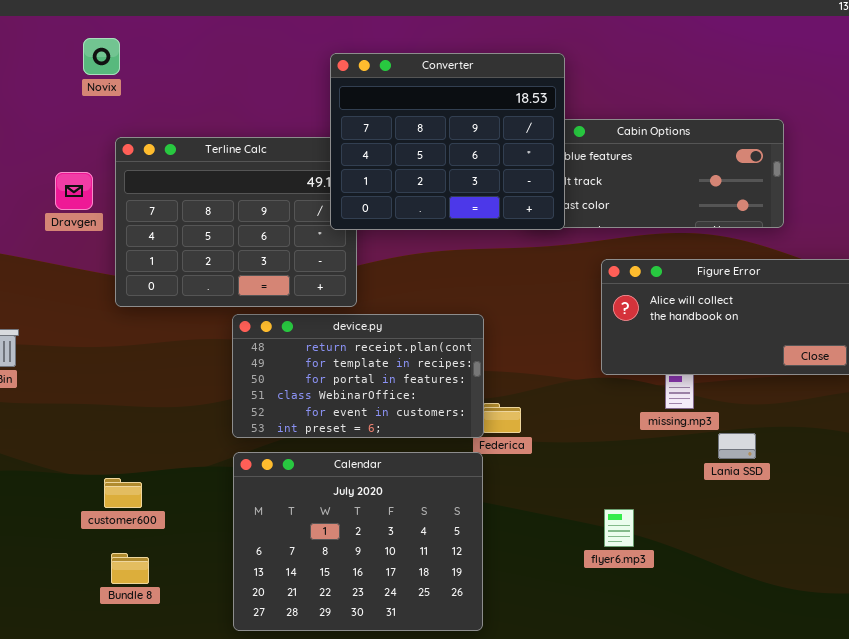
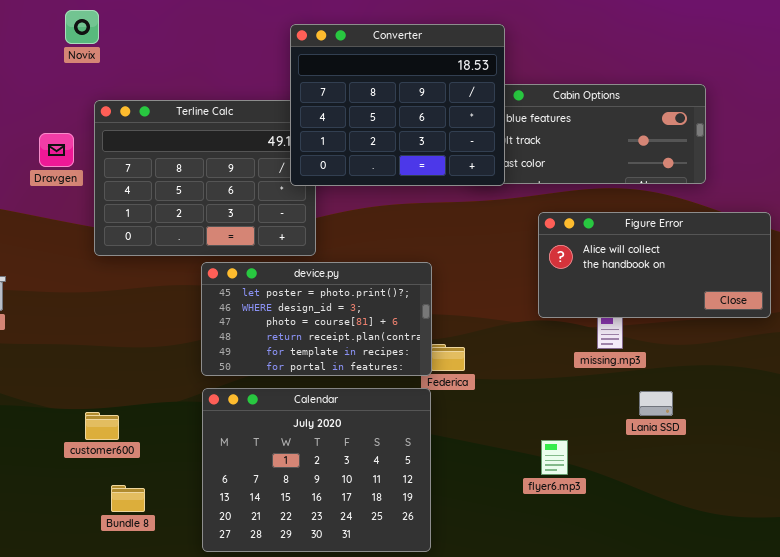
device.py: [232,314,484,438] -> [201,262,432,376], scrolled up 3 rows
Lania SSD: [718,433,756,459] -> [639,391,673,416], moved
Bundle 8: [111,553,149,584] -> [111,485,145,512], moved

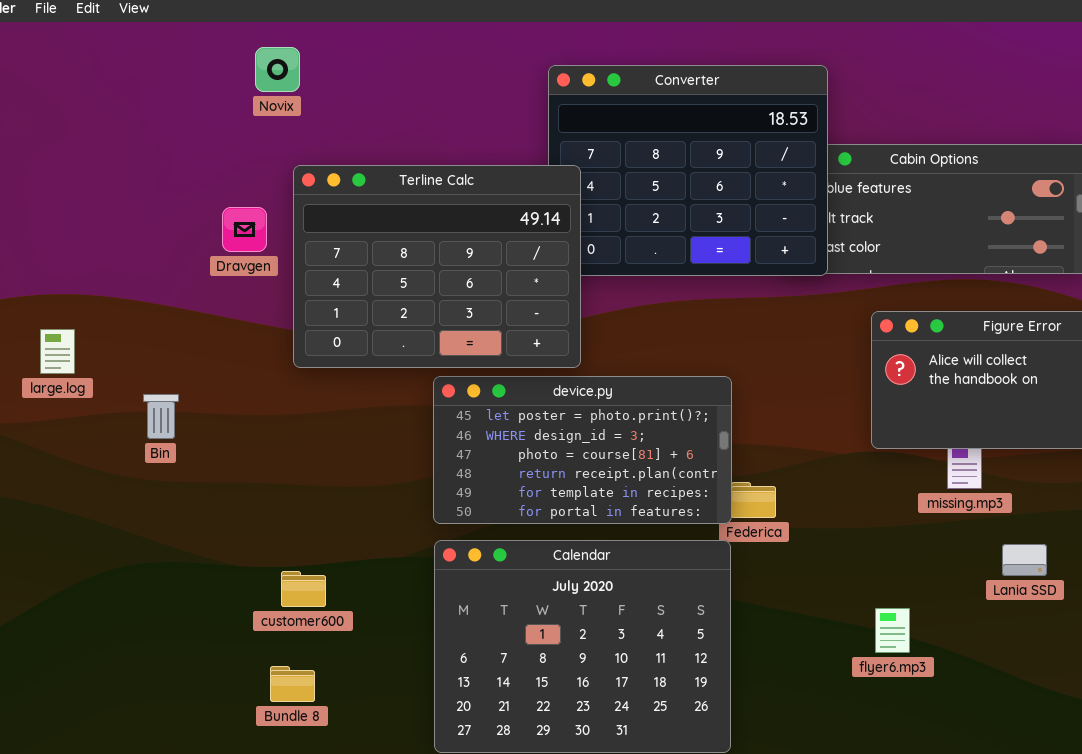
Terline Calc: [94,100,316,256] -> [293,165,581,368], raised
Bundle 8: [111,485,145,512] -> [270,666,315,702], moved

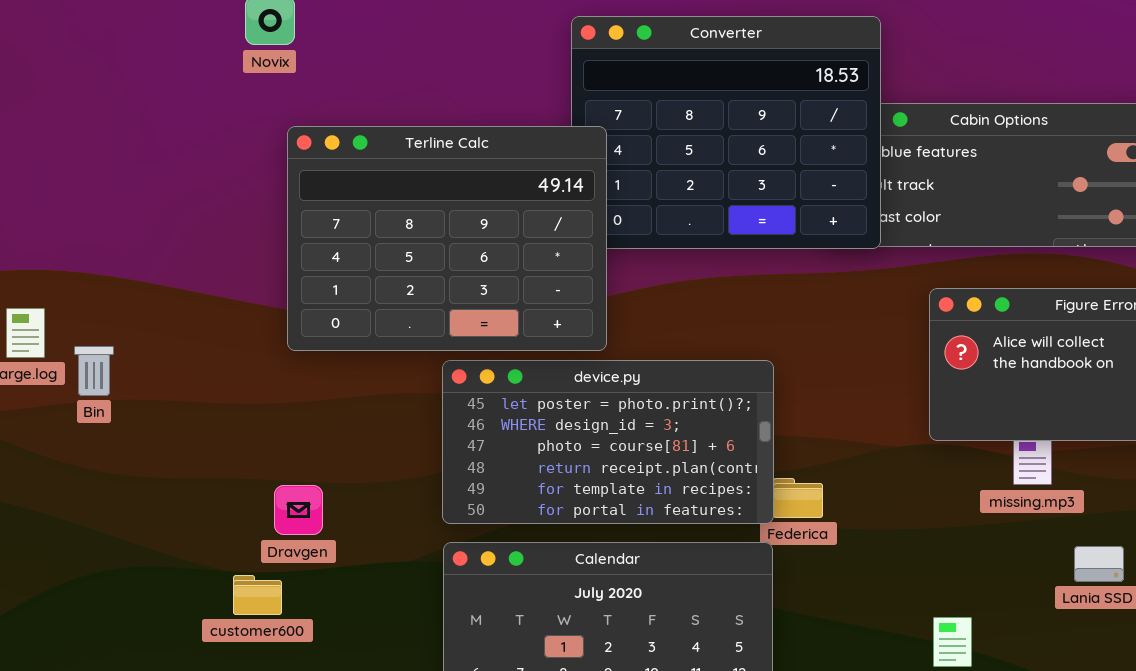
Dravgen: [222,207,267,252] -> [274,485,323,535], moved
Bin: [143,394,179,439] -> [74,346,114,396], moved
customer600: [281,571,326,607] -> [233,575,282,615], moved

